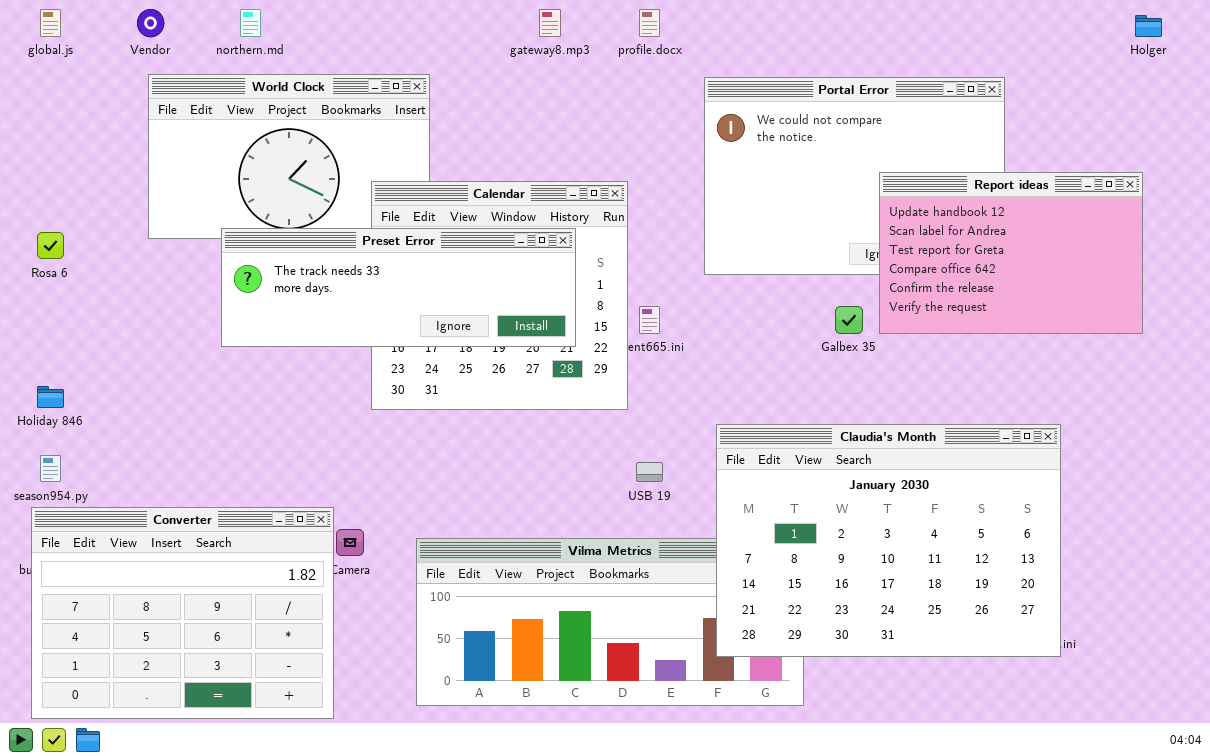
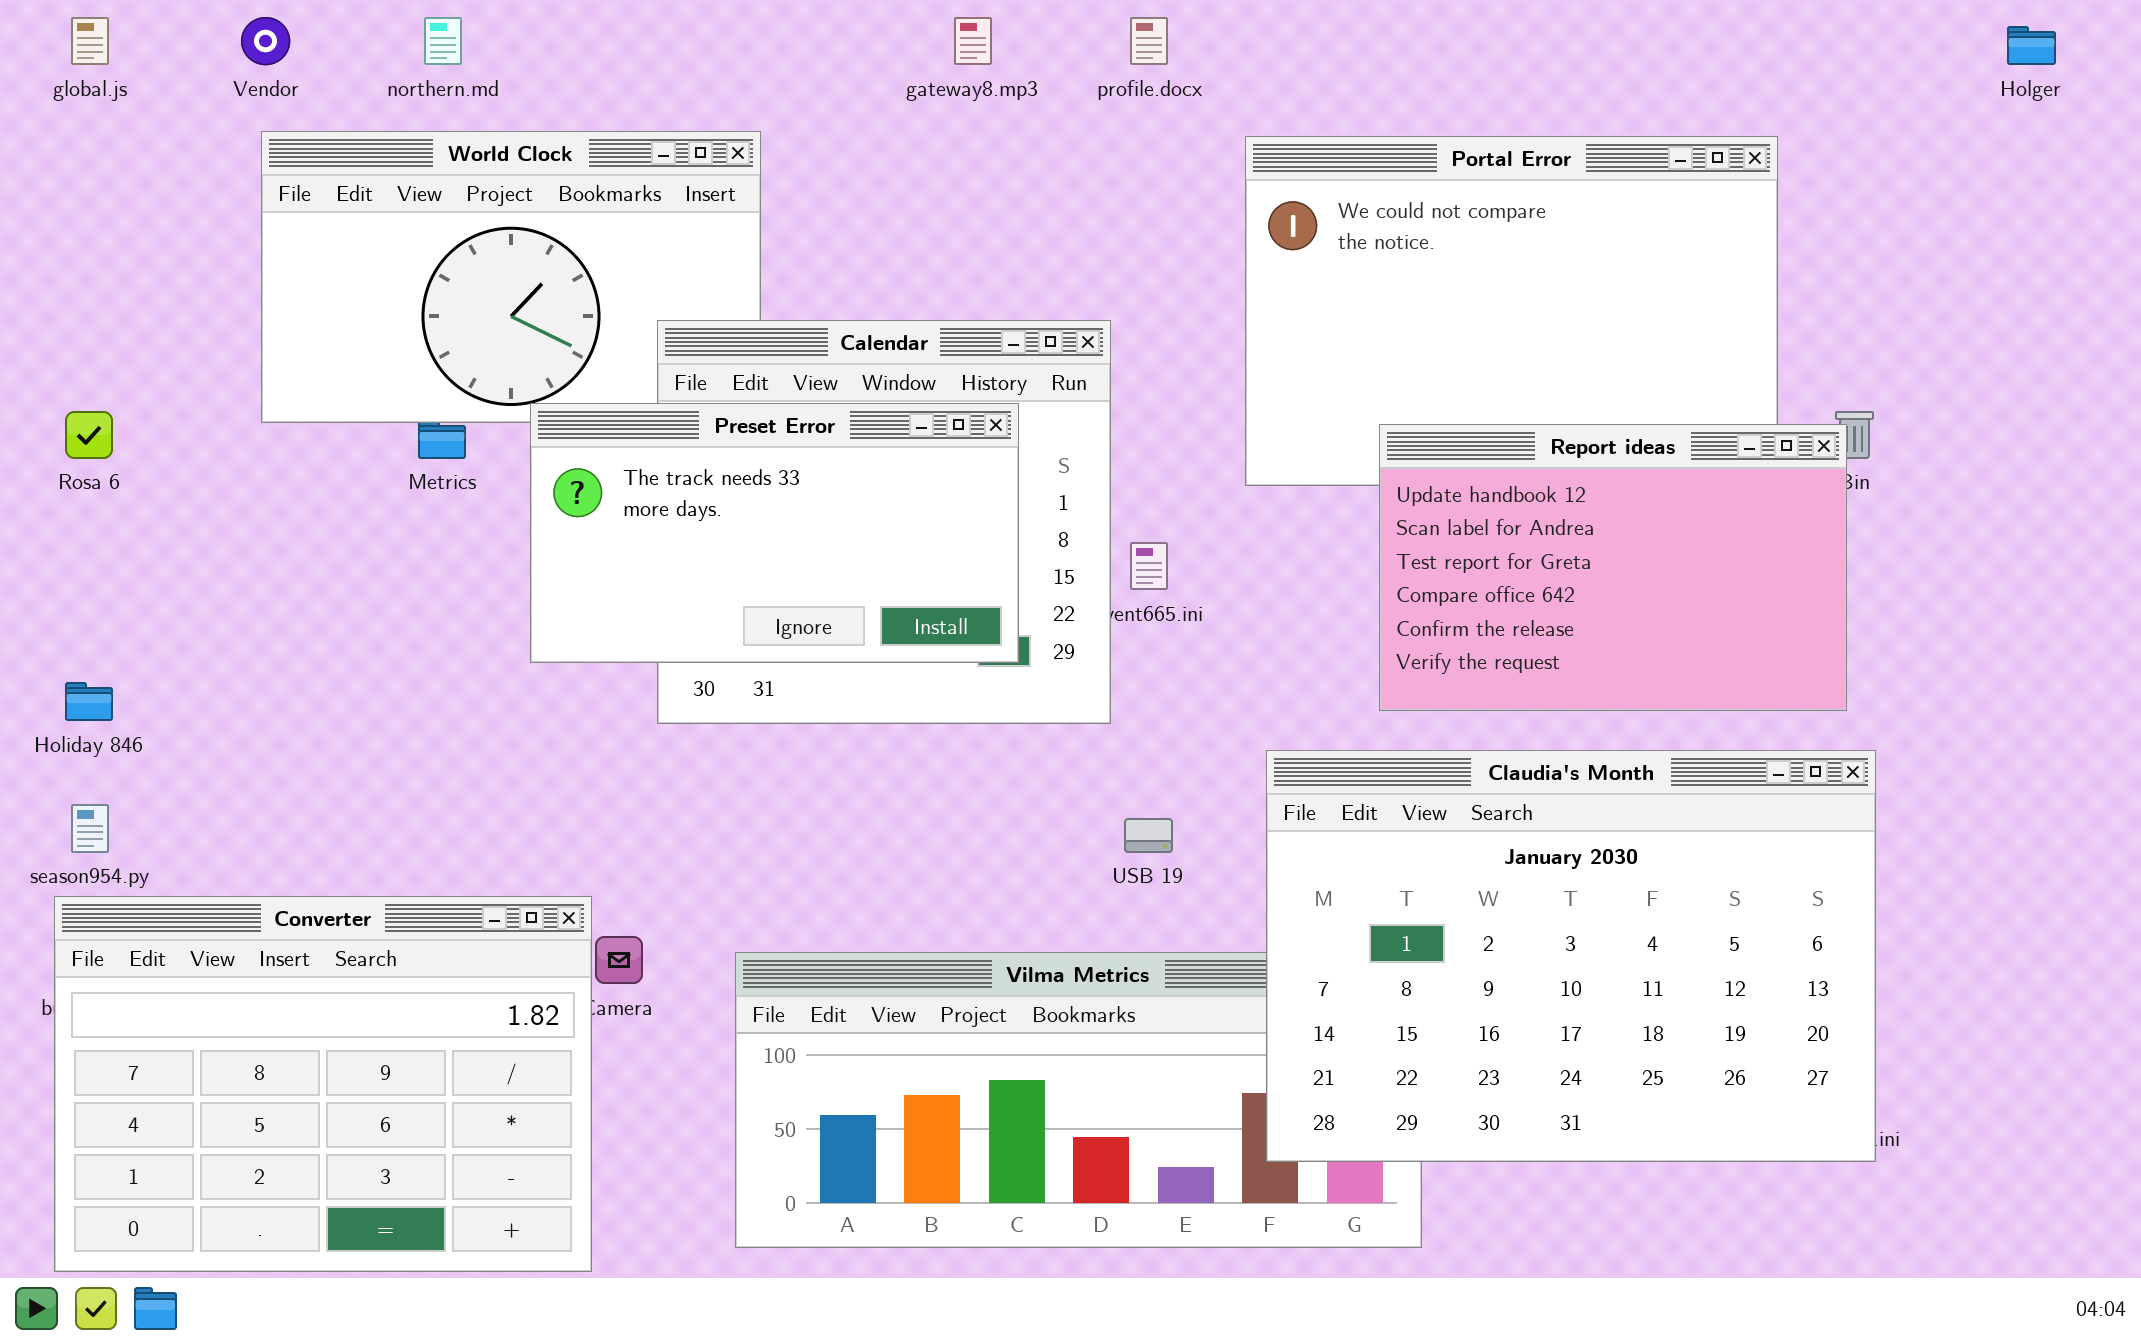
Report ideas: [879,172,1143,334] -> [1379,424,1847,711], moved
Preset Error: [221,228,576,347] -> [530,403,1019,663], resized

